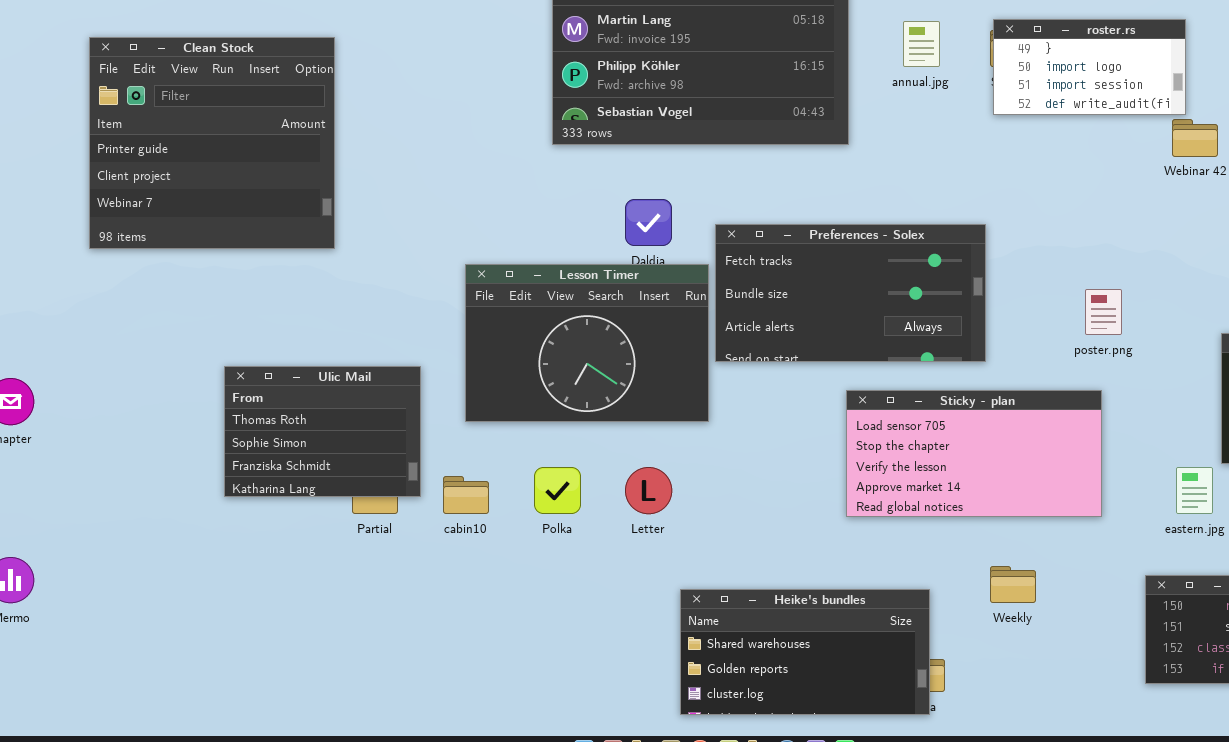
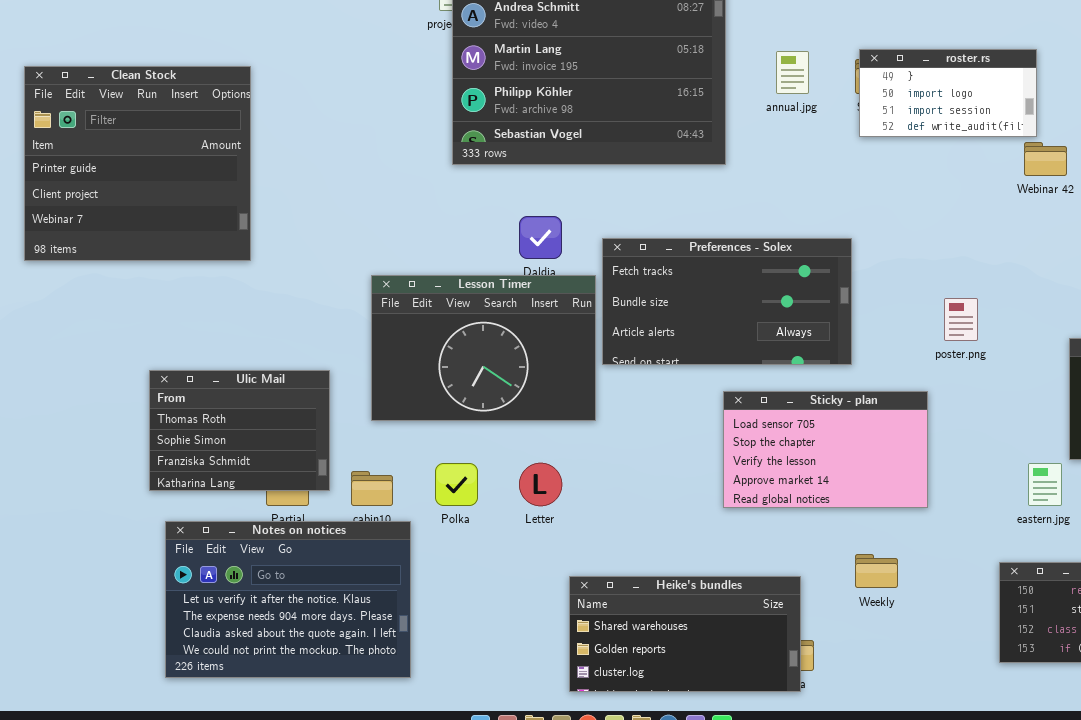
Sticky - plan: [846,390,1102,517] -> [723,391,928,508], resized
Notes on notices: none -> [165,521,411,678], opened

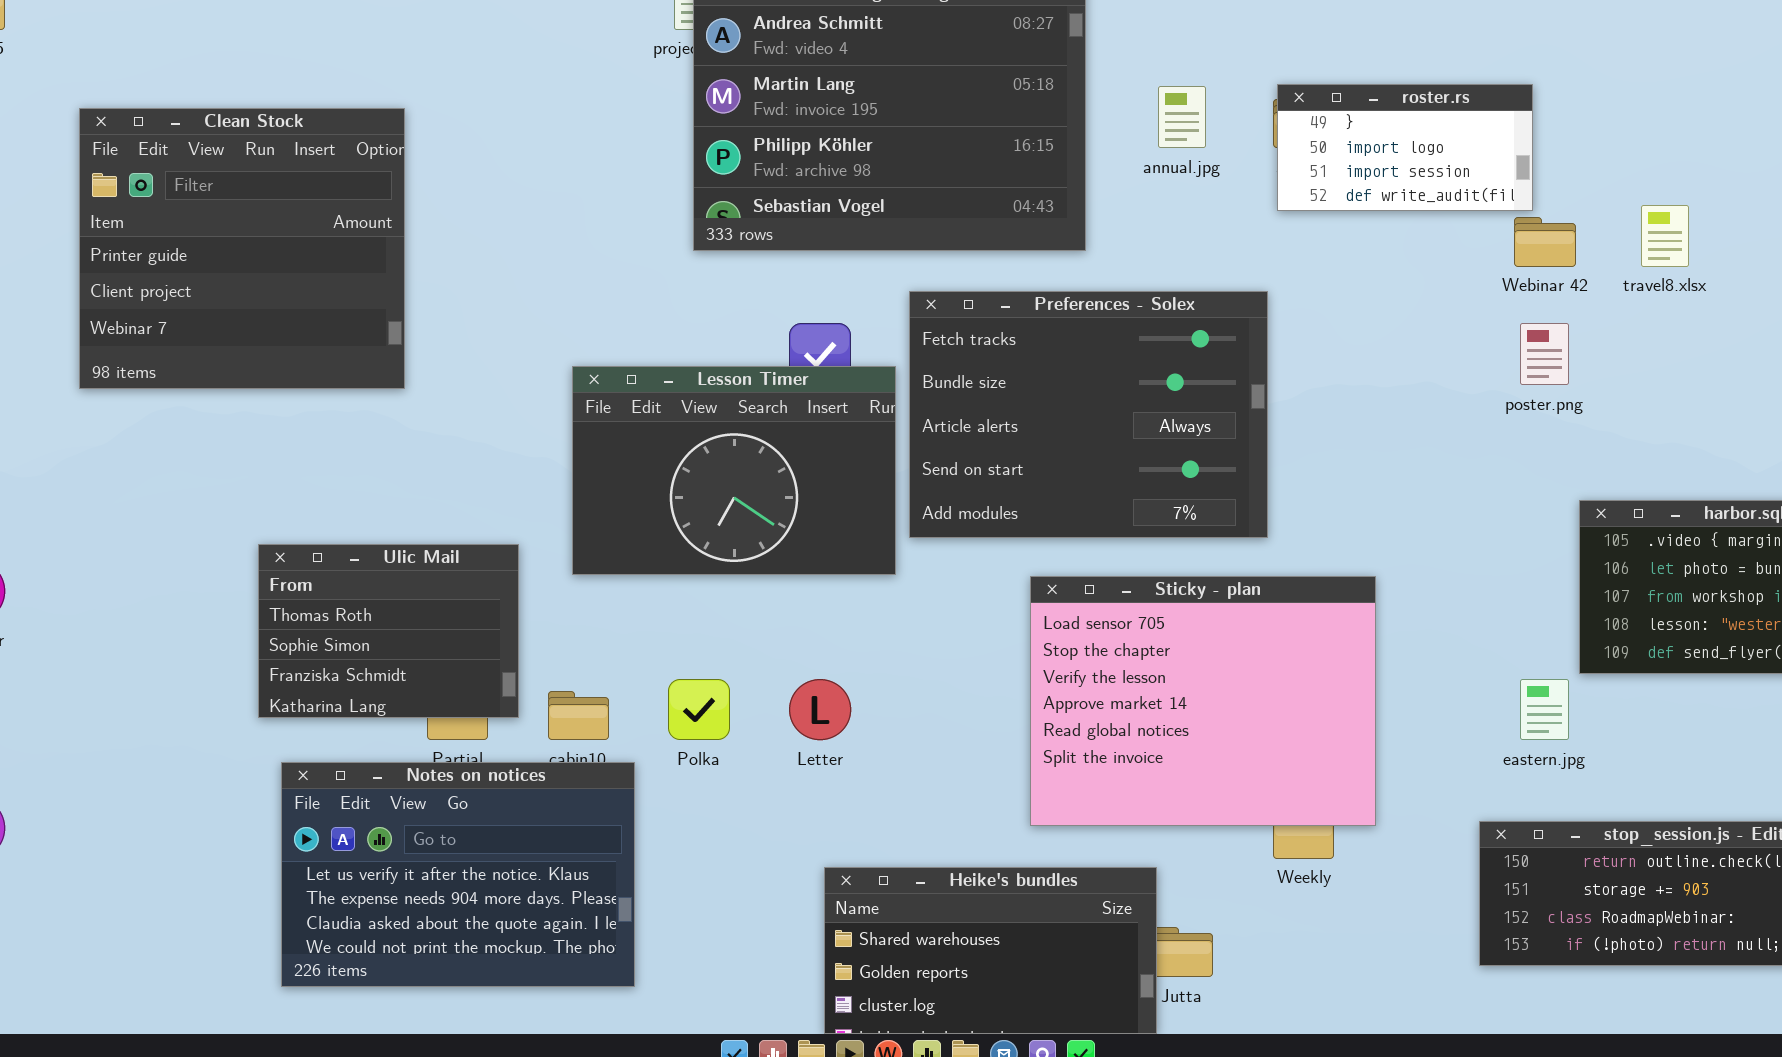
Preferences - Solex: [602,238,852,365] -> [909,291,1268,538], resized
Lesson Timer: [371,275,596,421] -> [572,366,896,575], moved
poster.png: [944,298,978,341] -> [1520,323,1569,385], moved
Sticky - plan: [723,391,928,508] -> [1030,576,1376,826], resized
Heike's bundles: [569,576,801,692] -> [824,867,1157,1034], moved

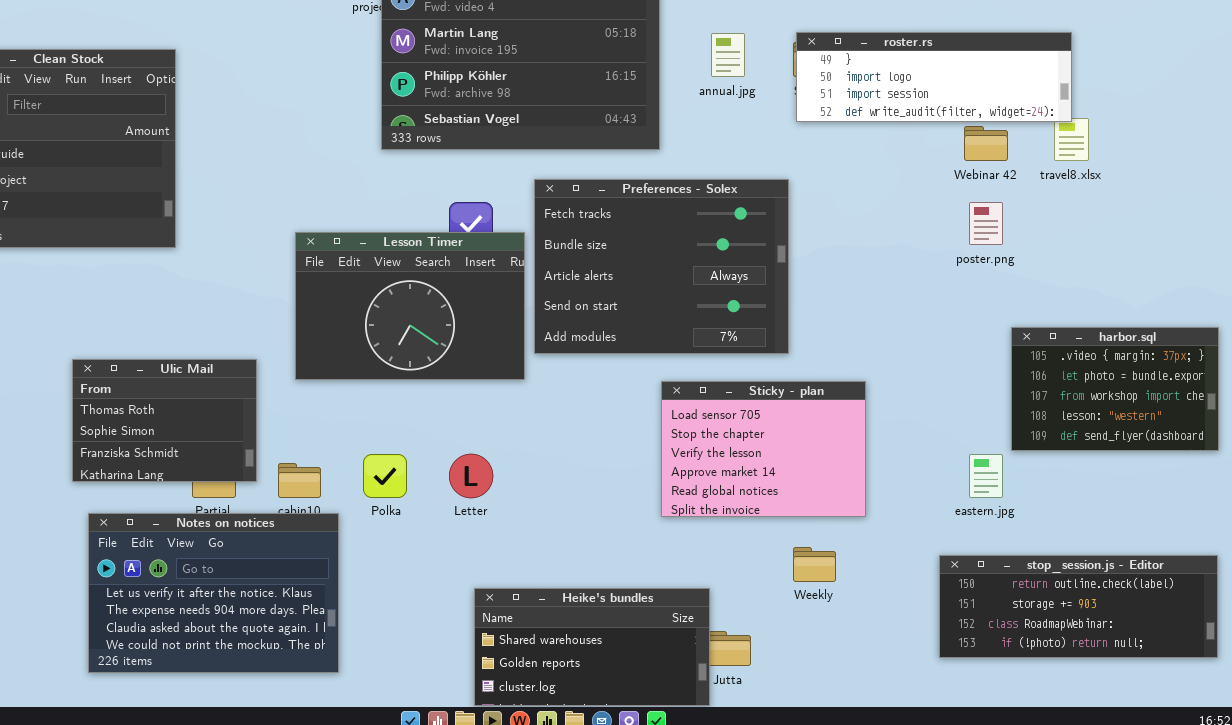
roster.rs: [1277,84,1533,211] -> [796,32,1072,122], resized
Sticky - plan: [1030,576,1376,826] -> [661,381,866,517], resized

